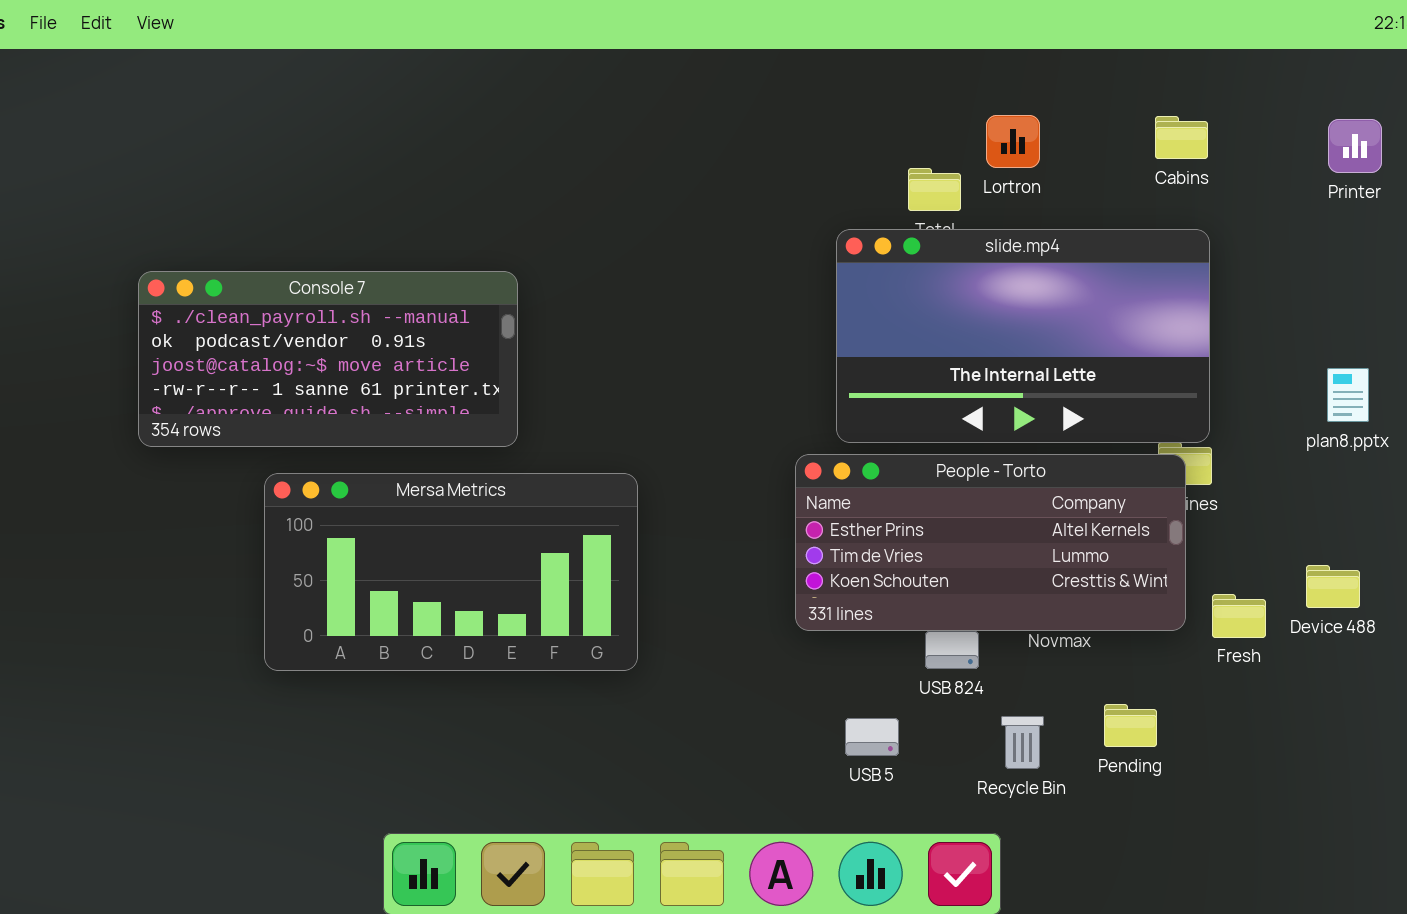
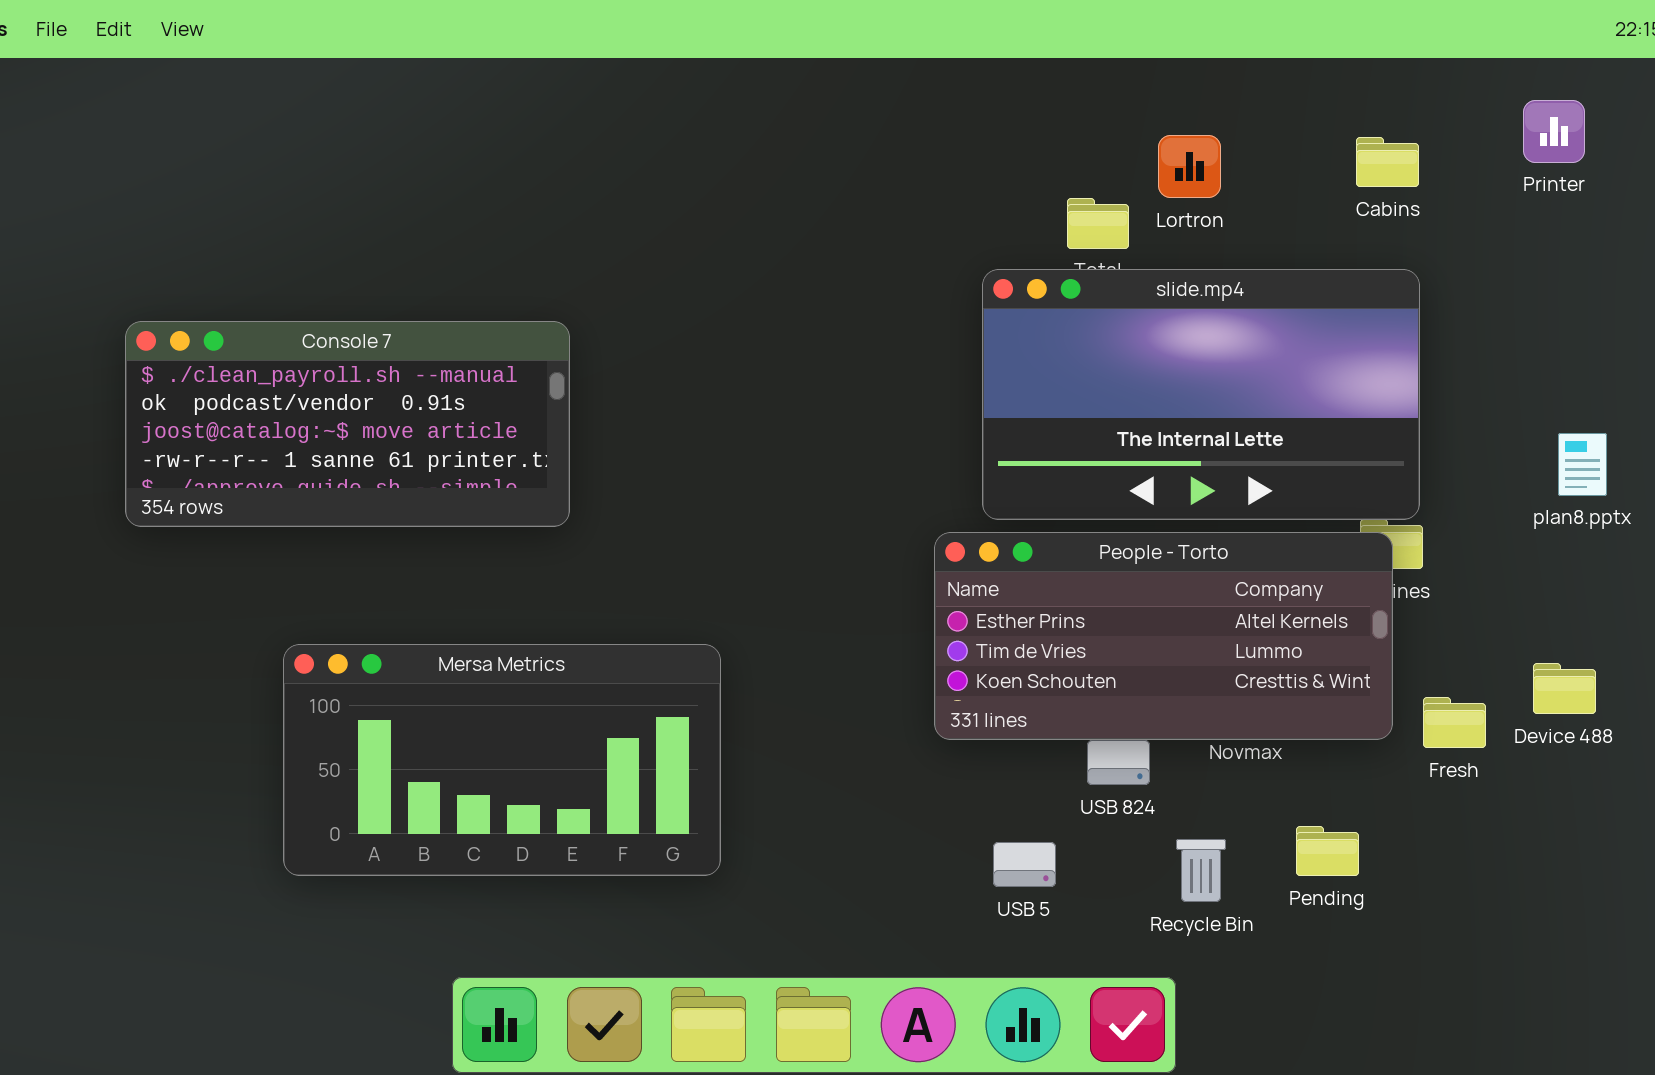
Printer: [1328,119,1382,173] -> [1523,100,1585,163], moved
Console 7: [138,271,518,447] -> [125,321,570,527], moved
Mersa Metrics: [264,473,638,671] -> [283,644,721,876], moved

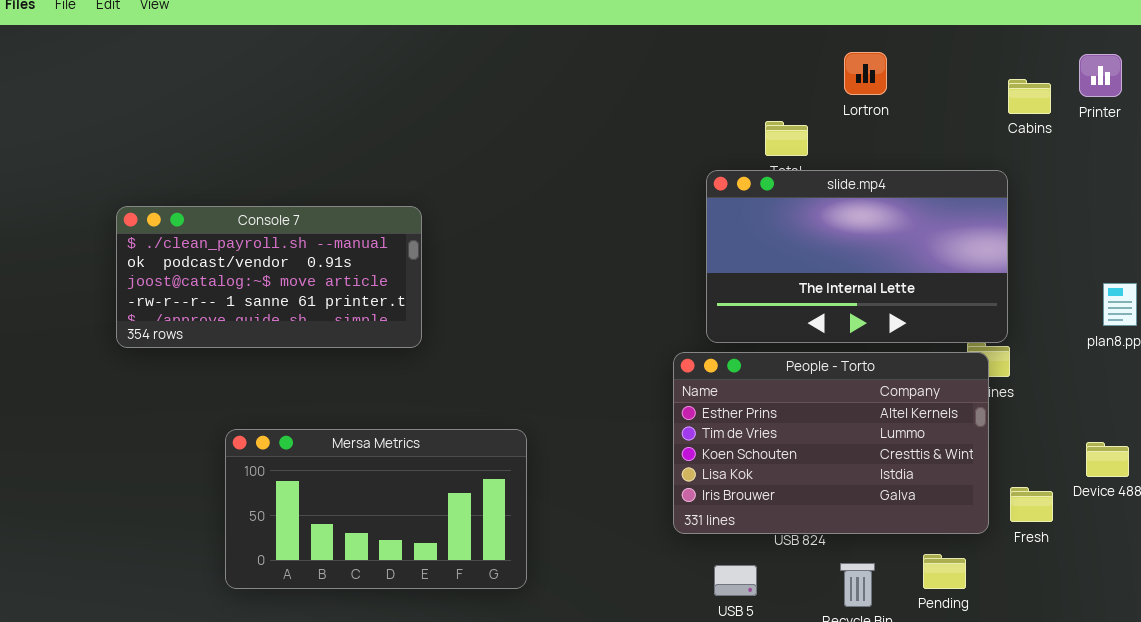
Lortron: [1158,135,1221,198] -> [844,52,887,95], moved
Cabins: [1356,137,1419,187] -> [1008,79,1051,114], moved
People - Torto: [934,532,1393,740] -> [673,352,989,534], resized
Fresh: [1423,697,1486,748] -> [1010,487,1053,522], moved

